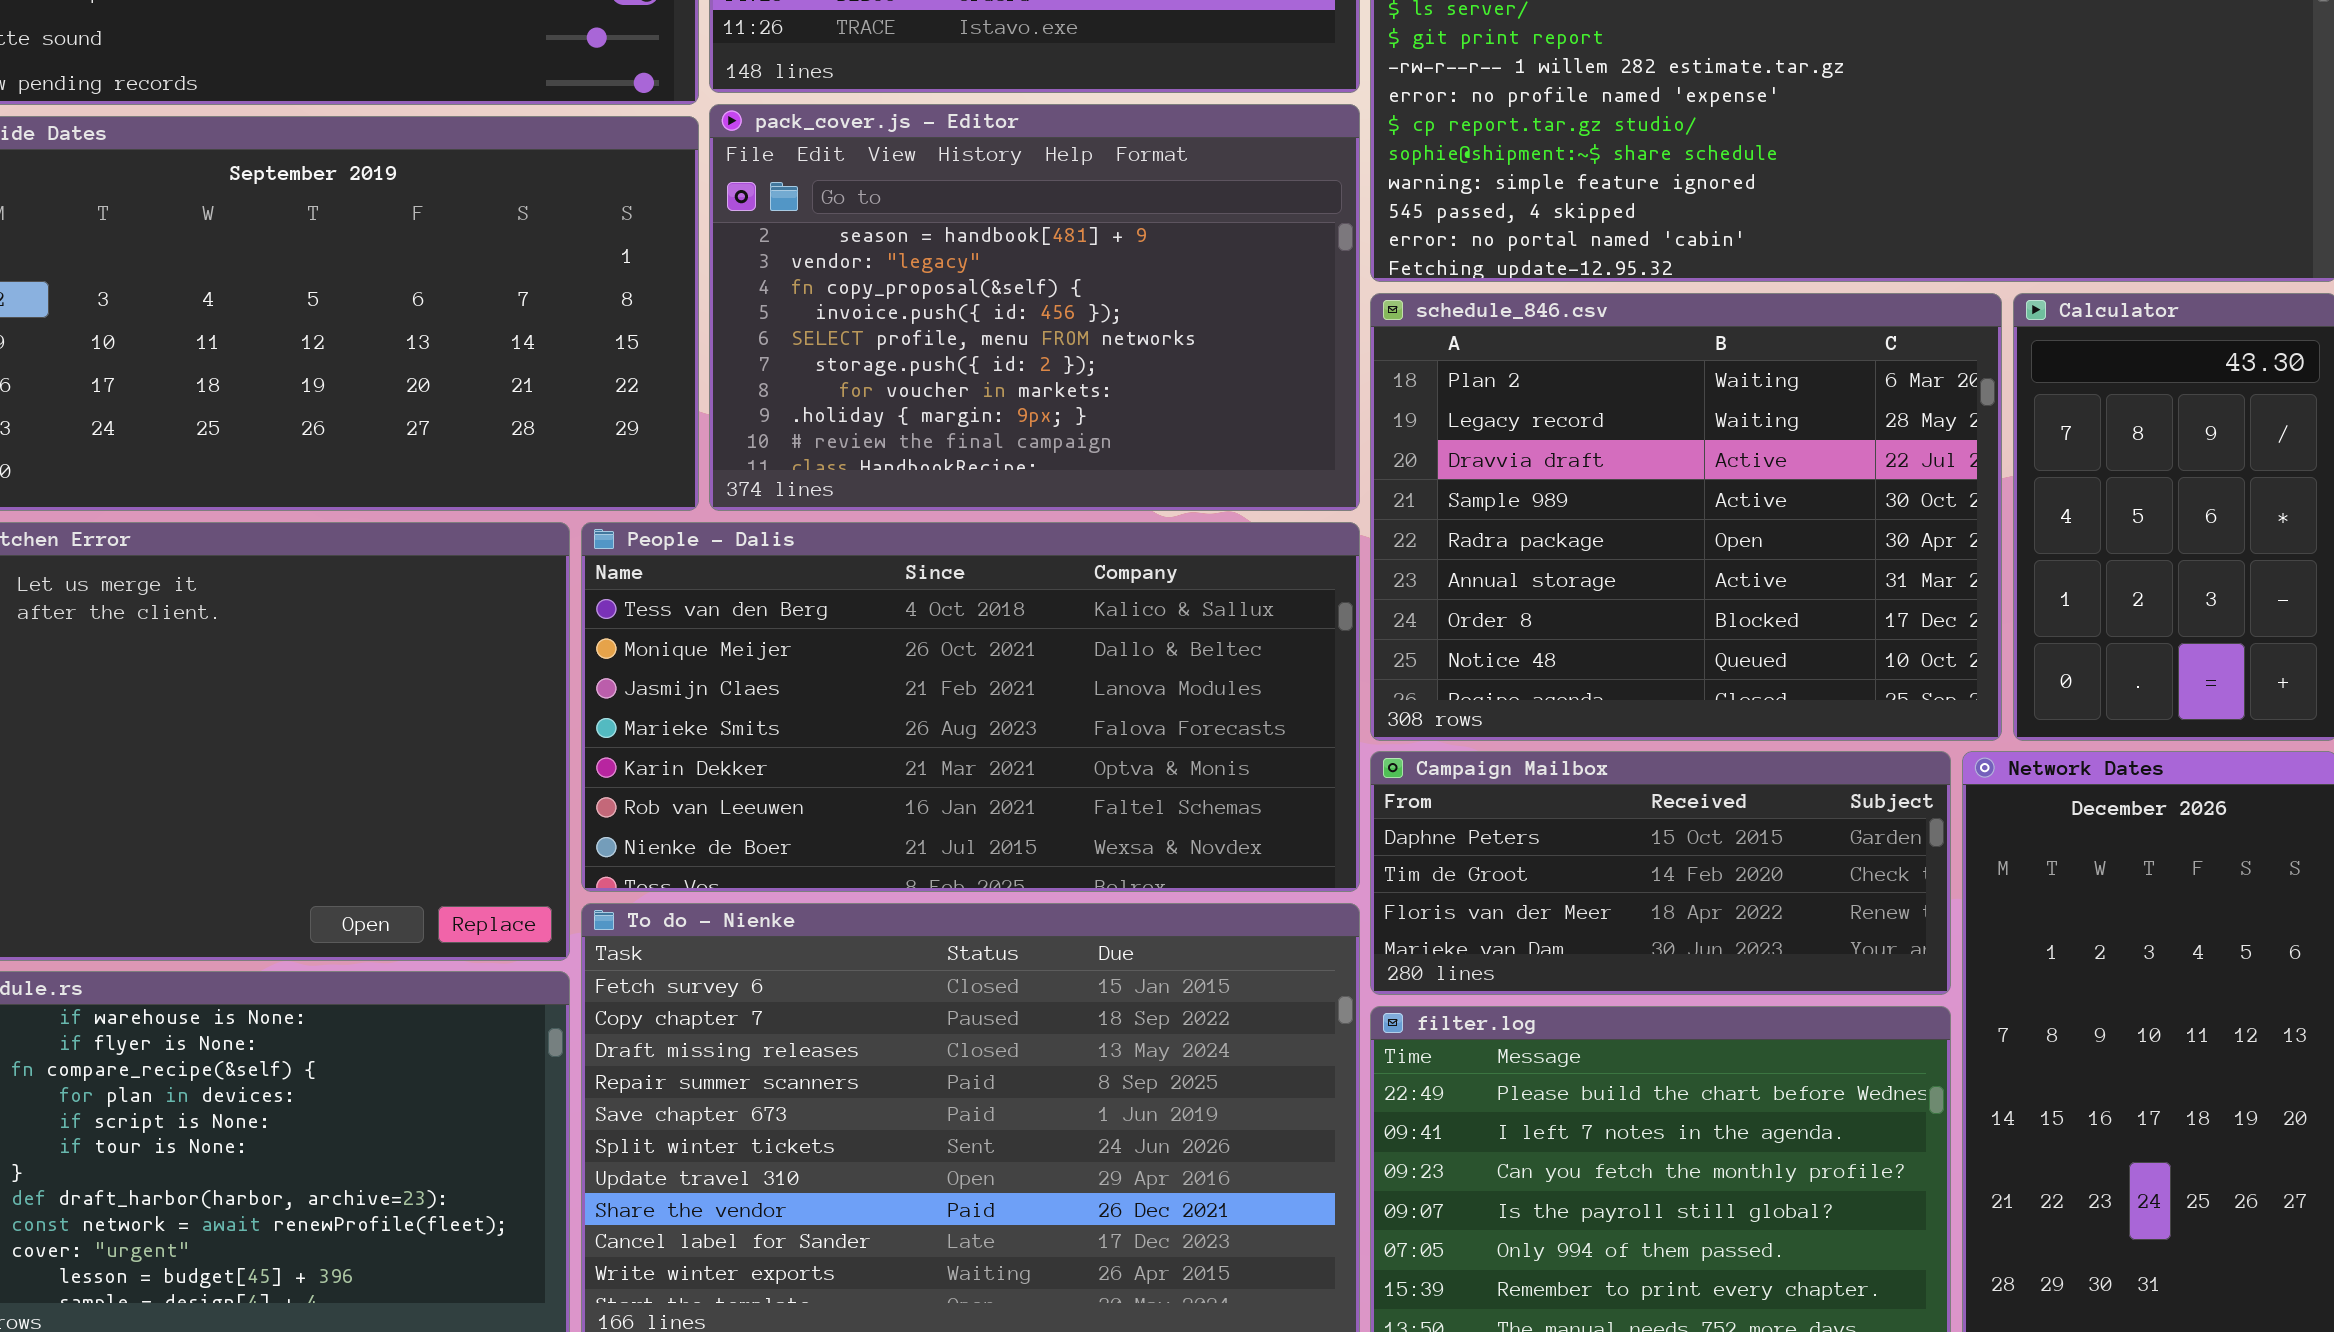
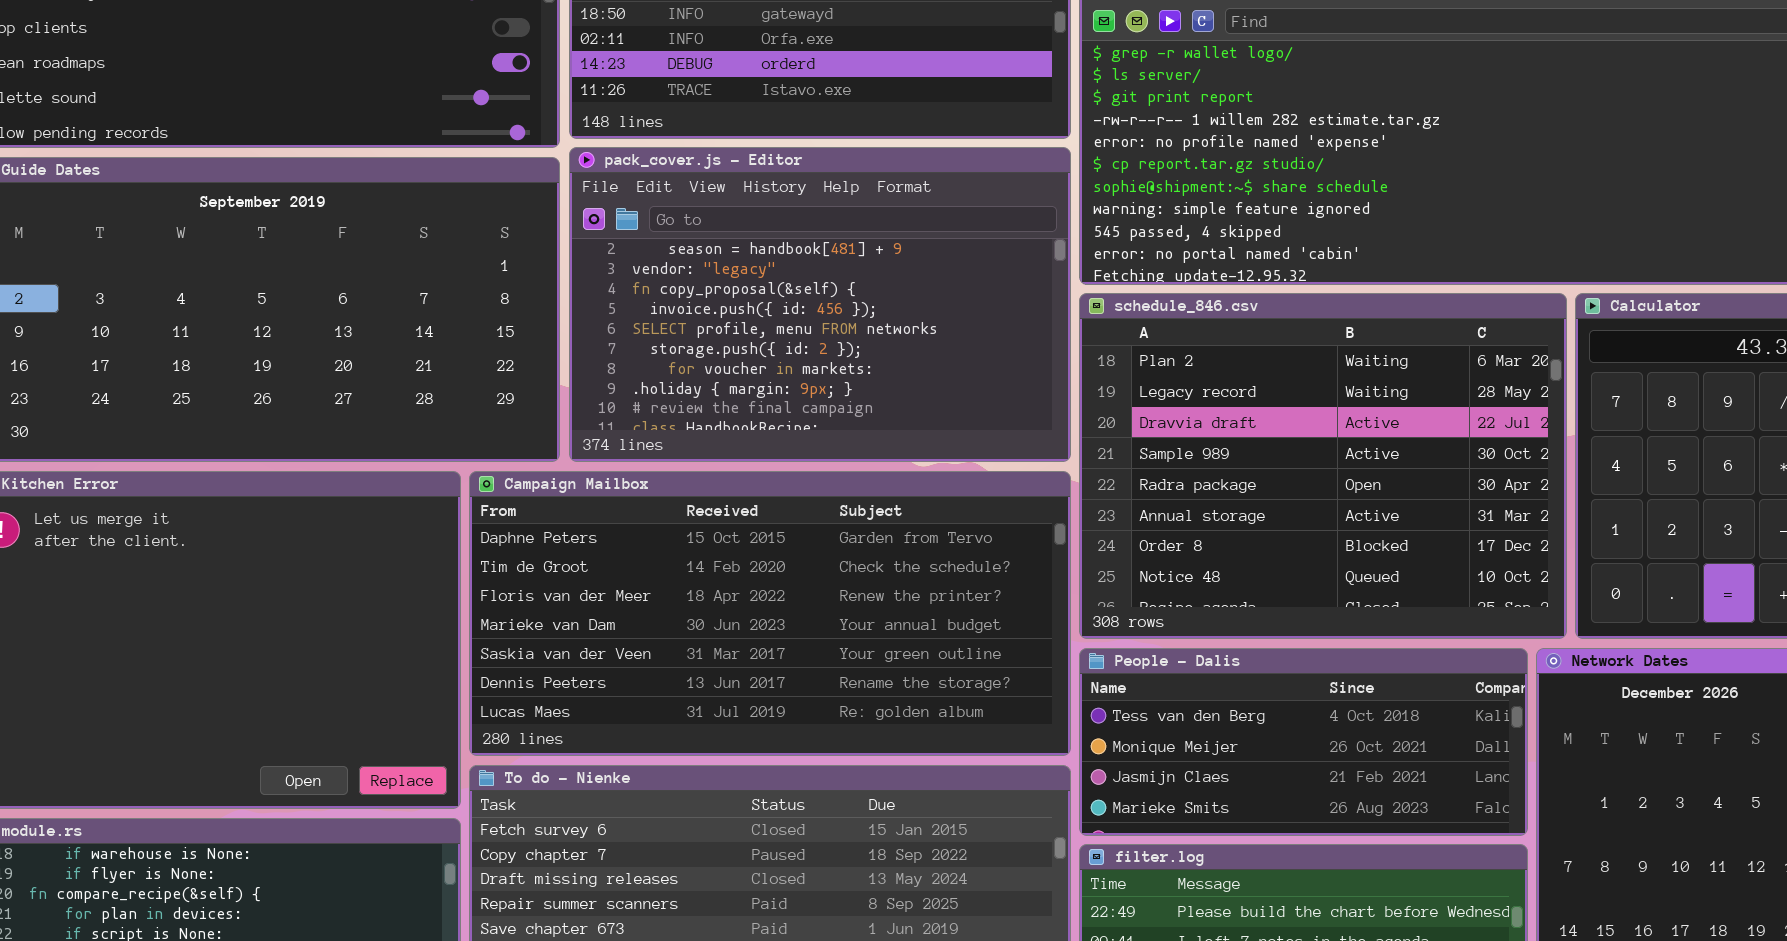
People - Dalis: [581,522,1360,892] -> [1079,648,1528,836], moved, resized
Campaign Mailbox: [1370,751,1951,995] -> [469,471,1071,756], moved, resized

